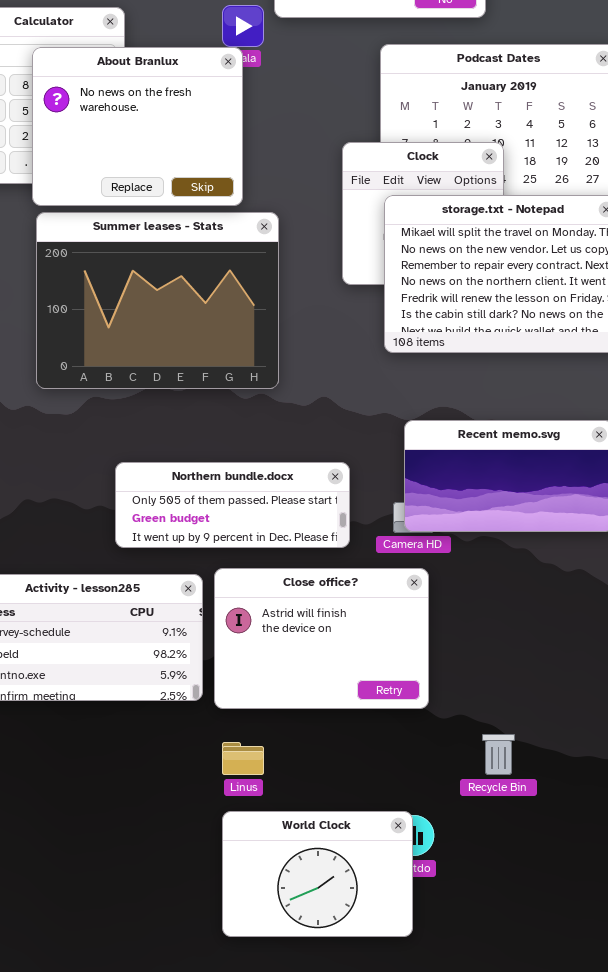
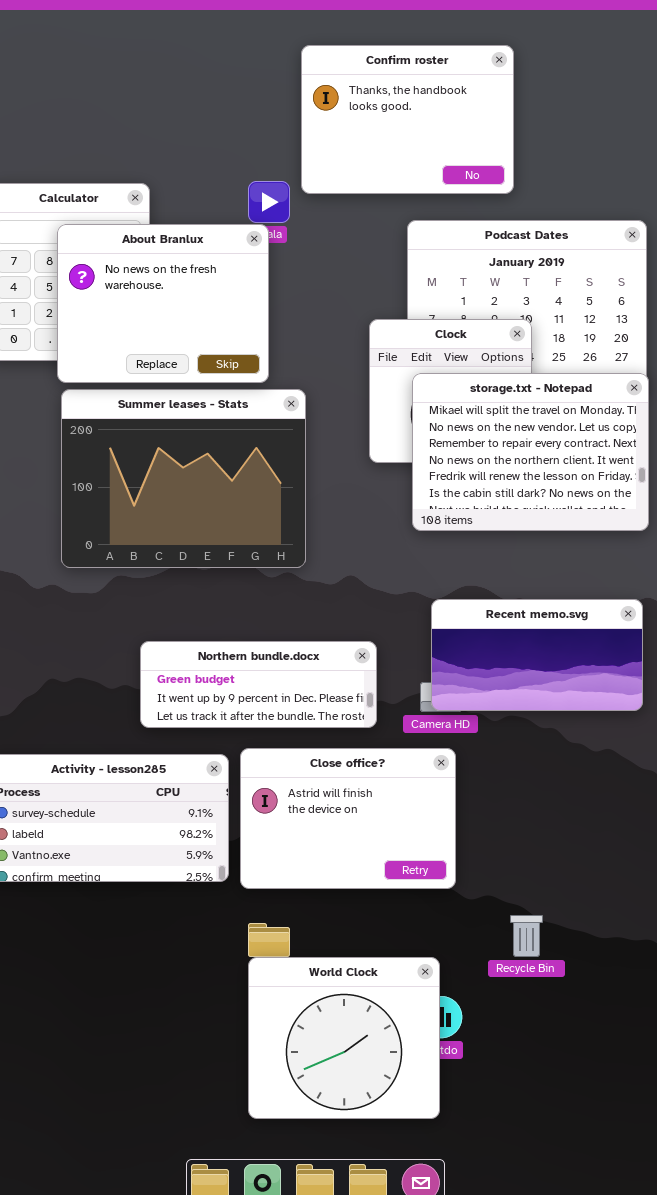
Northern bundle.docx: [115,462,350,548] -> [140,641,377,728], scrolled down 1 row
World Clock: [222,811,413,937] -> [248,957,440,1119], resized

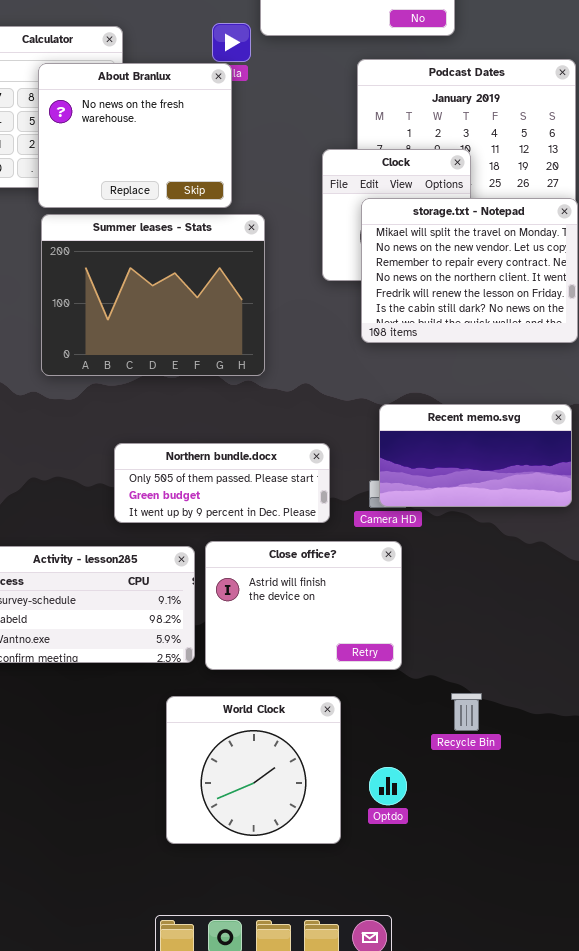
Northern bundle.docx: [140,641,377,728] -> [114,443,330,523], scrolled up 1 row
World Clock: [248,957,440,1119] -> [166,696,341,844], moved

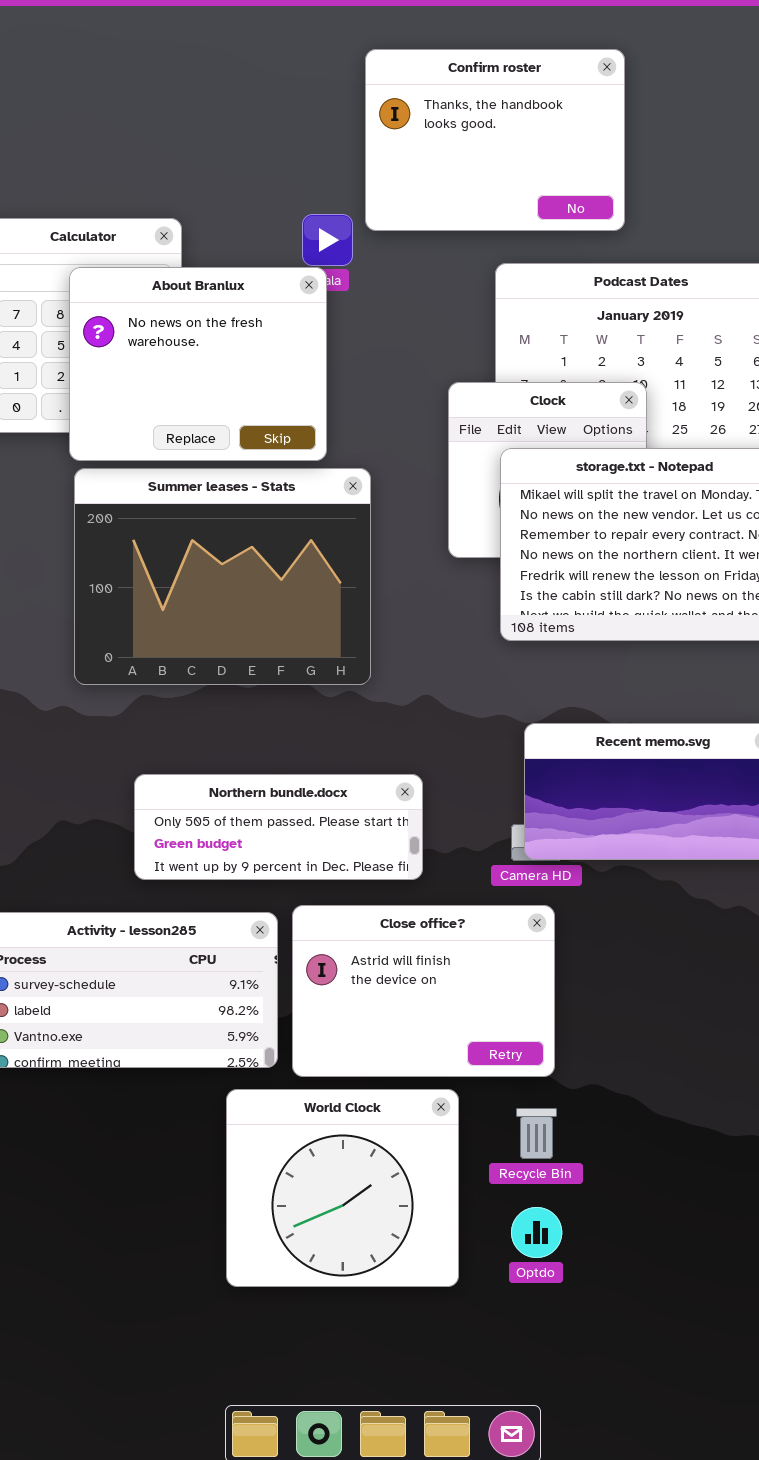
Northern bundle.docx: [114,443,330,523] -> [134,774,423,880], moved
Recycle Bin: [451,693,482,731] -> [516,1108,557,1159], moved
World Clock: [166,696,341,844] -> [226,1089,459,1287], moved

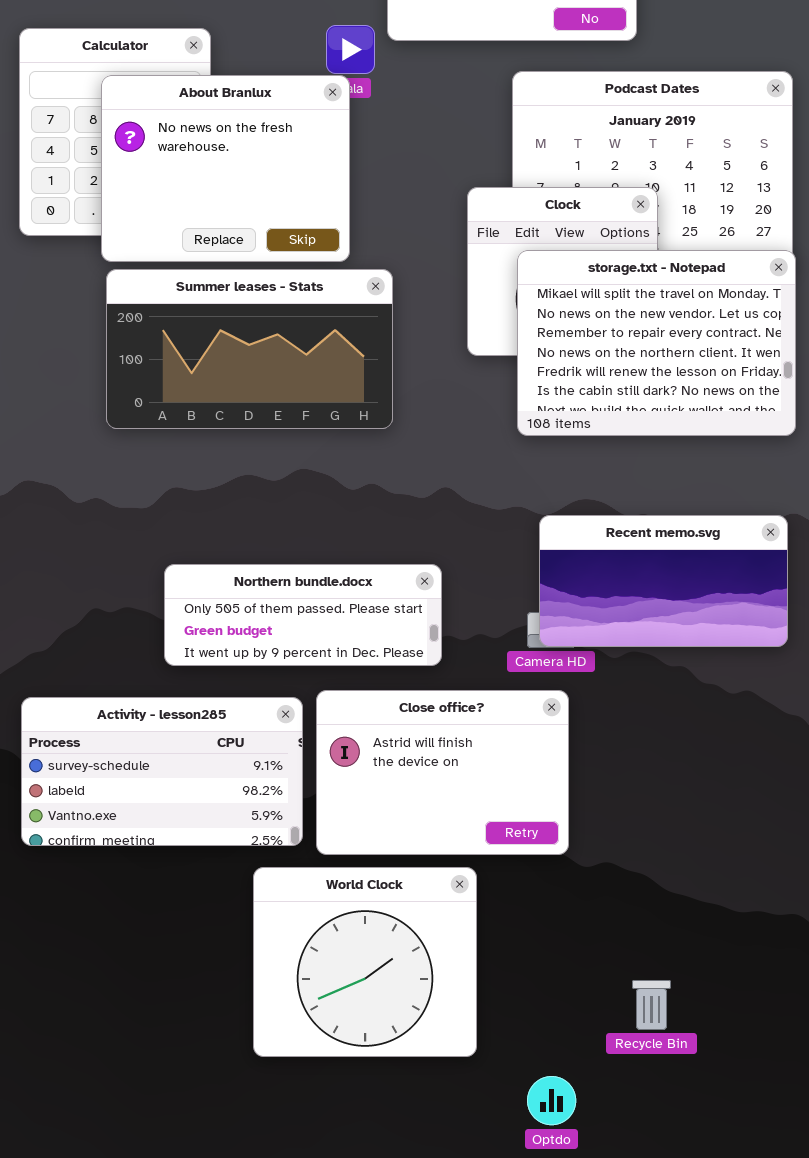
Summer leases - Stats: [74,468,371,685] -> [106,269,393,429], resized
Recycle Bin: [516,1108,557,1159] -> [632,980,671,1030], moved
Optdo: [511,1207,562,1258] -> [527,1076,576,1125], moved

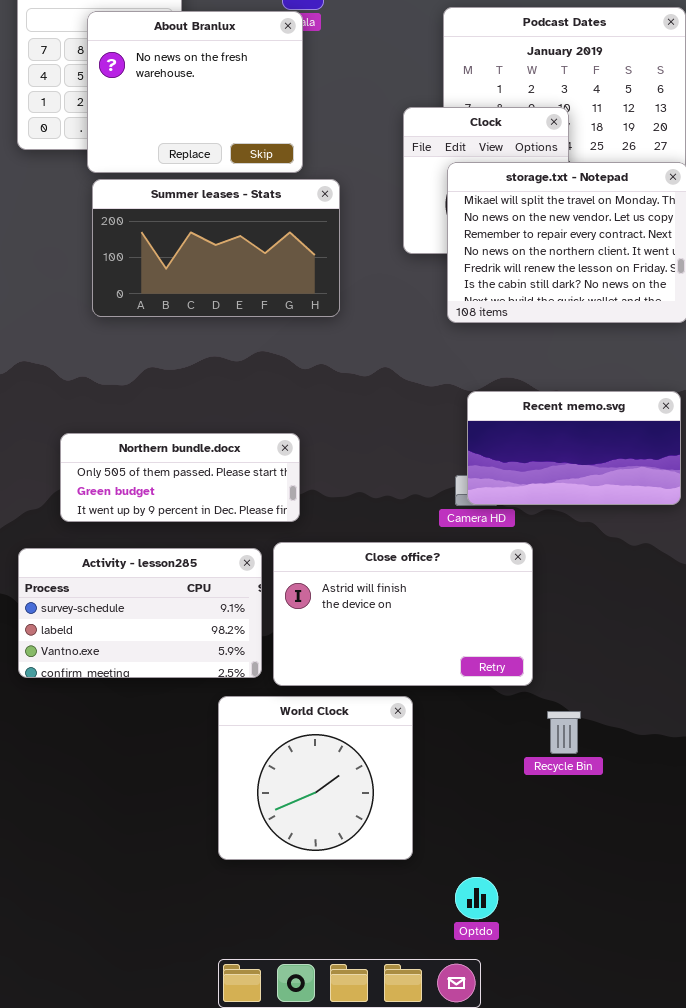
Northern bundle.docx: [164,564,442,666] -> [60,433,300,522], moved
Close office?: [316,690,569,855] -> [273,542,533,686], resized
Recycle Bin: [632,980,671,1030] -> [547,711,581,754], moved

